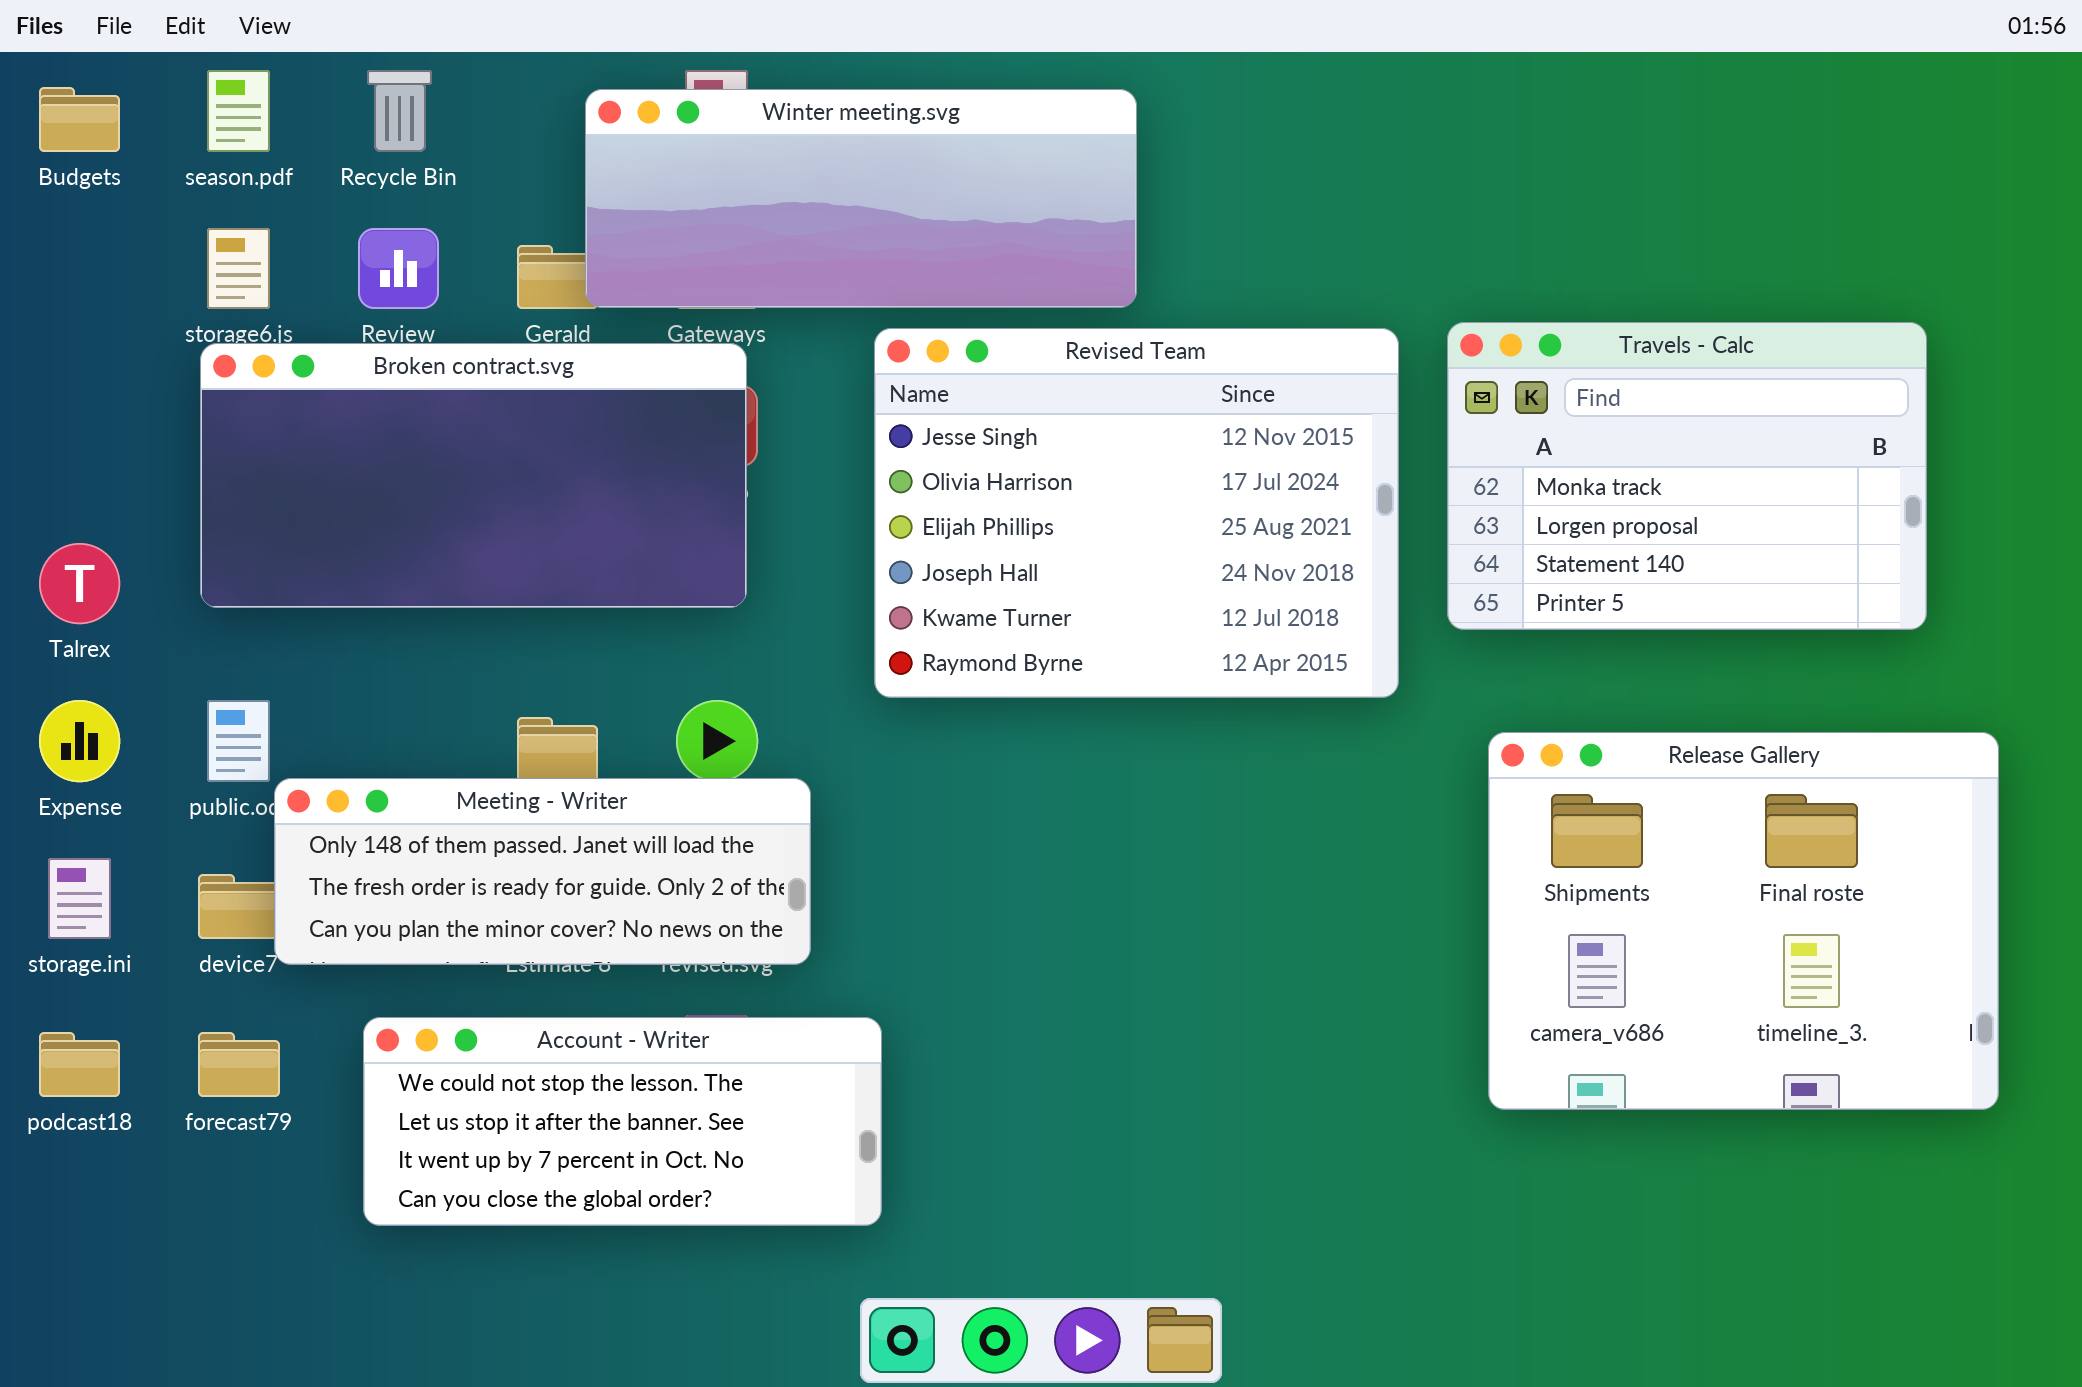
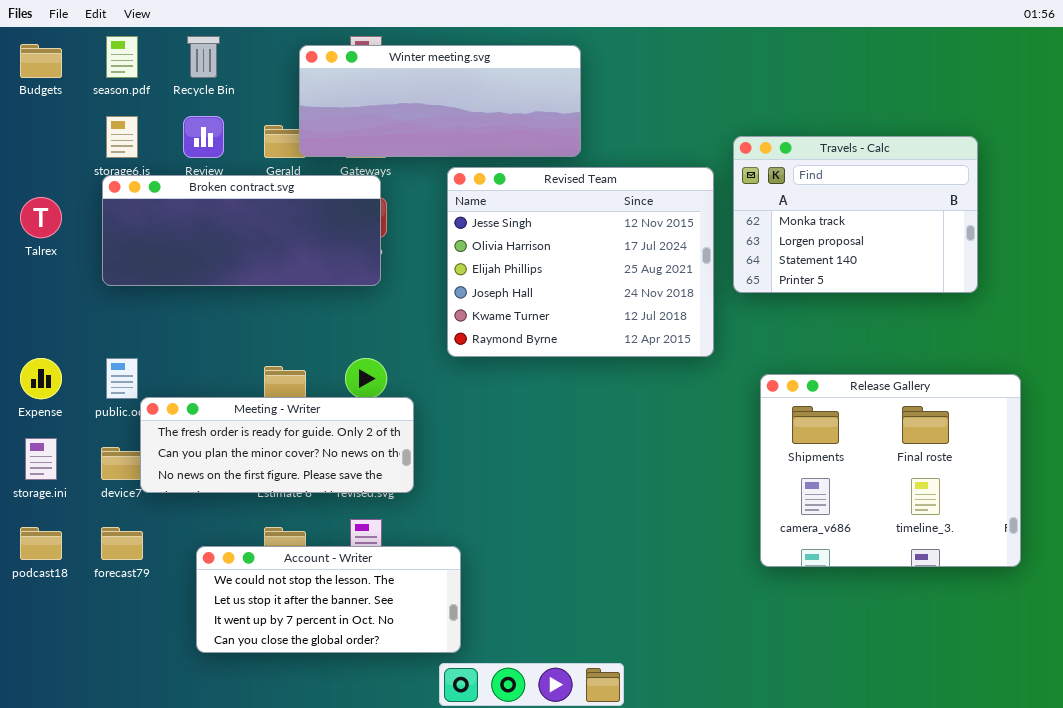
Travels - Calc: [1447,322,1927,630] -> [733,136,978,293], moved
Broken contract.svg: [200,343,747,608] -> [102,175,381,286], resized
Talrex: [39,543,120,624] -> [20,197,62,238], moved
Meeting - Writer: [274,778,811,965] -> [140,397,414,493], scrolled down 1 row
Account - Writer: [363,1017,882,1226] -> [196,546,461,653], moved

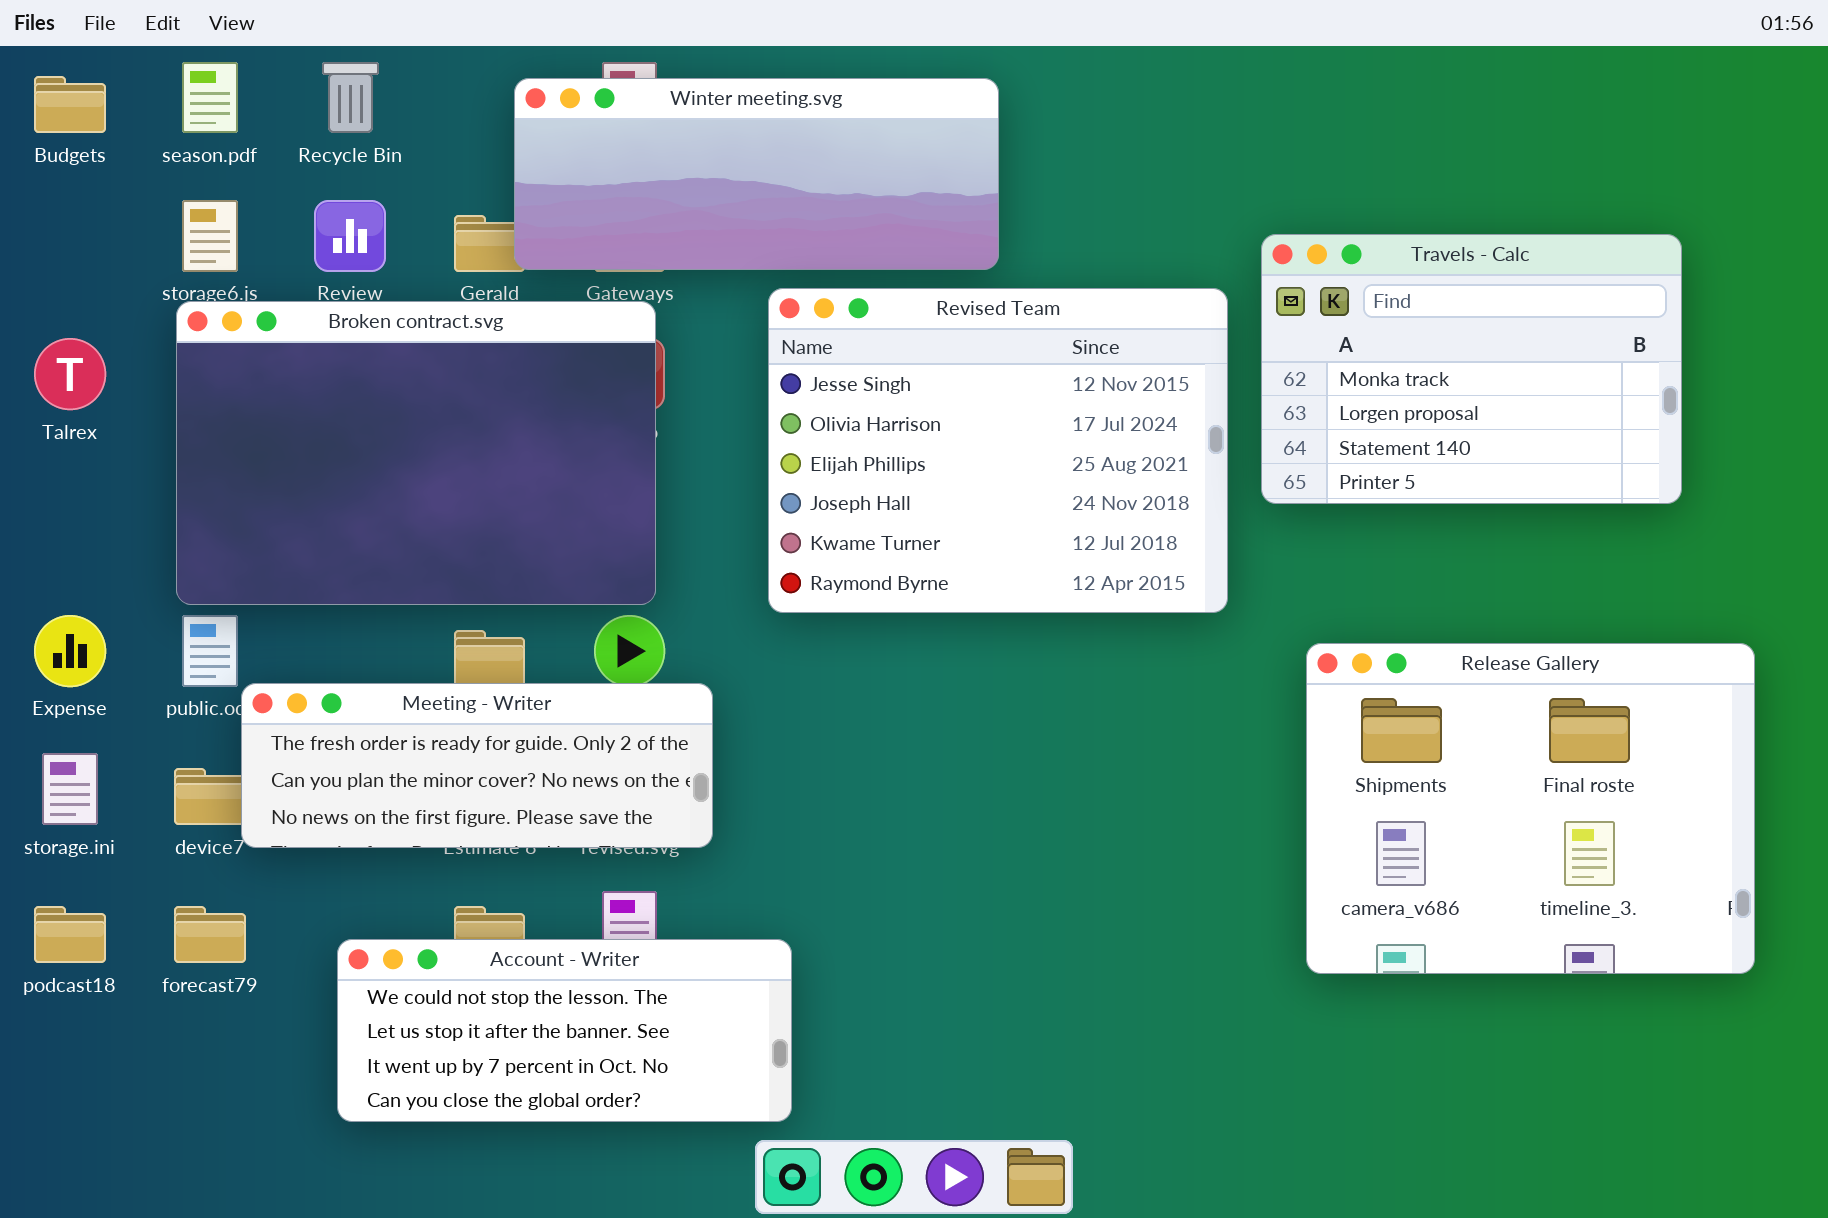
Broken contract.svg: [102,175,381,286] -> [176,301,656,605], resized

